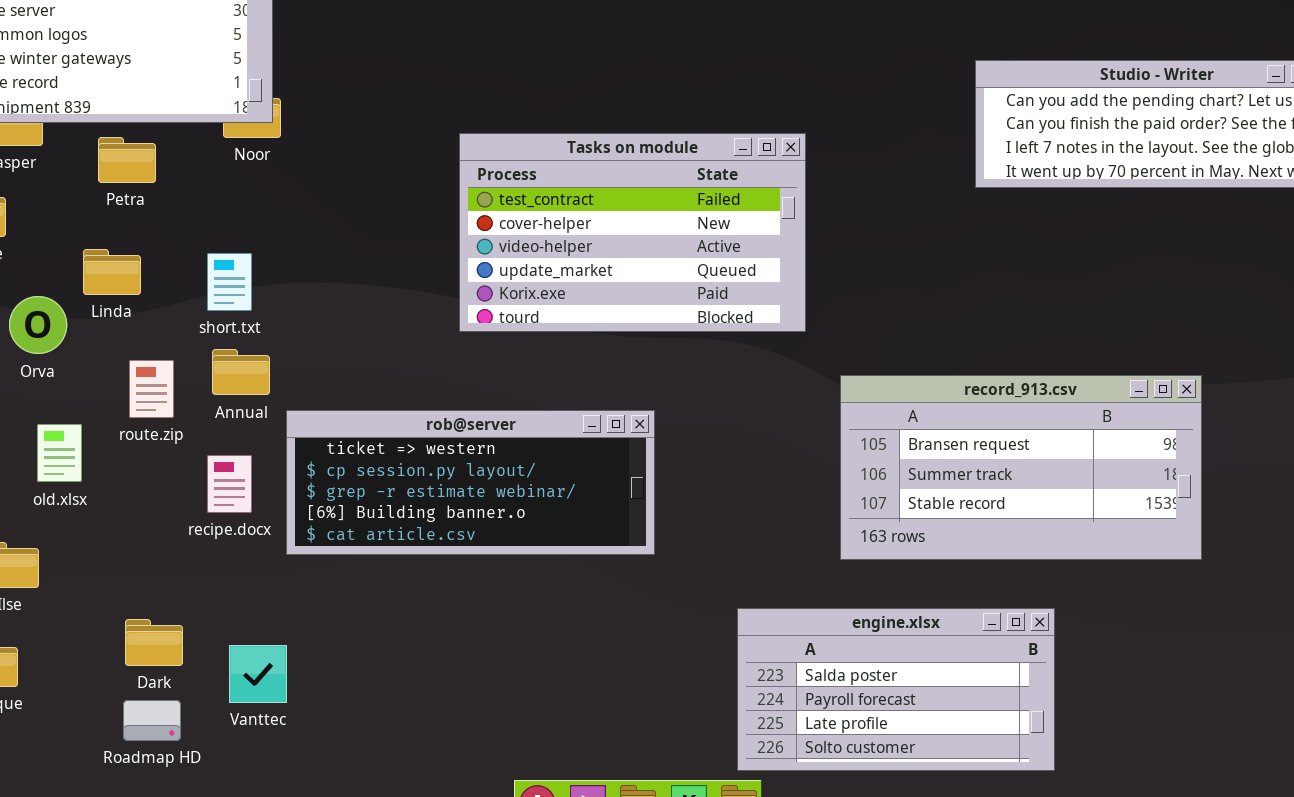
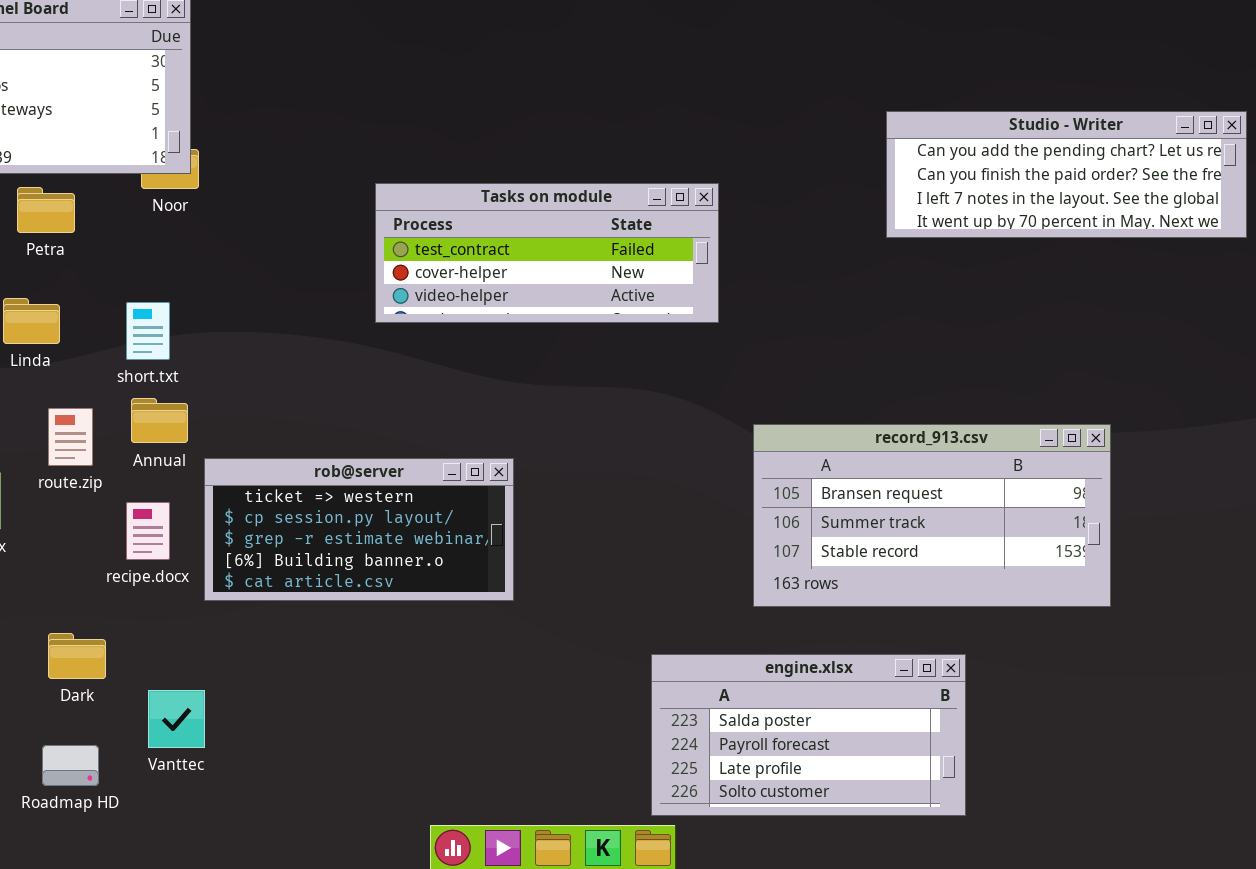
Tasks on module: [459,133,806,332] -> [375,183,719,323], resized
rob@server: [286,410,655,555] -> [204,458,514,601], resized
Dark: [125,619,183,666] -> [48,633,106,679], moved

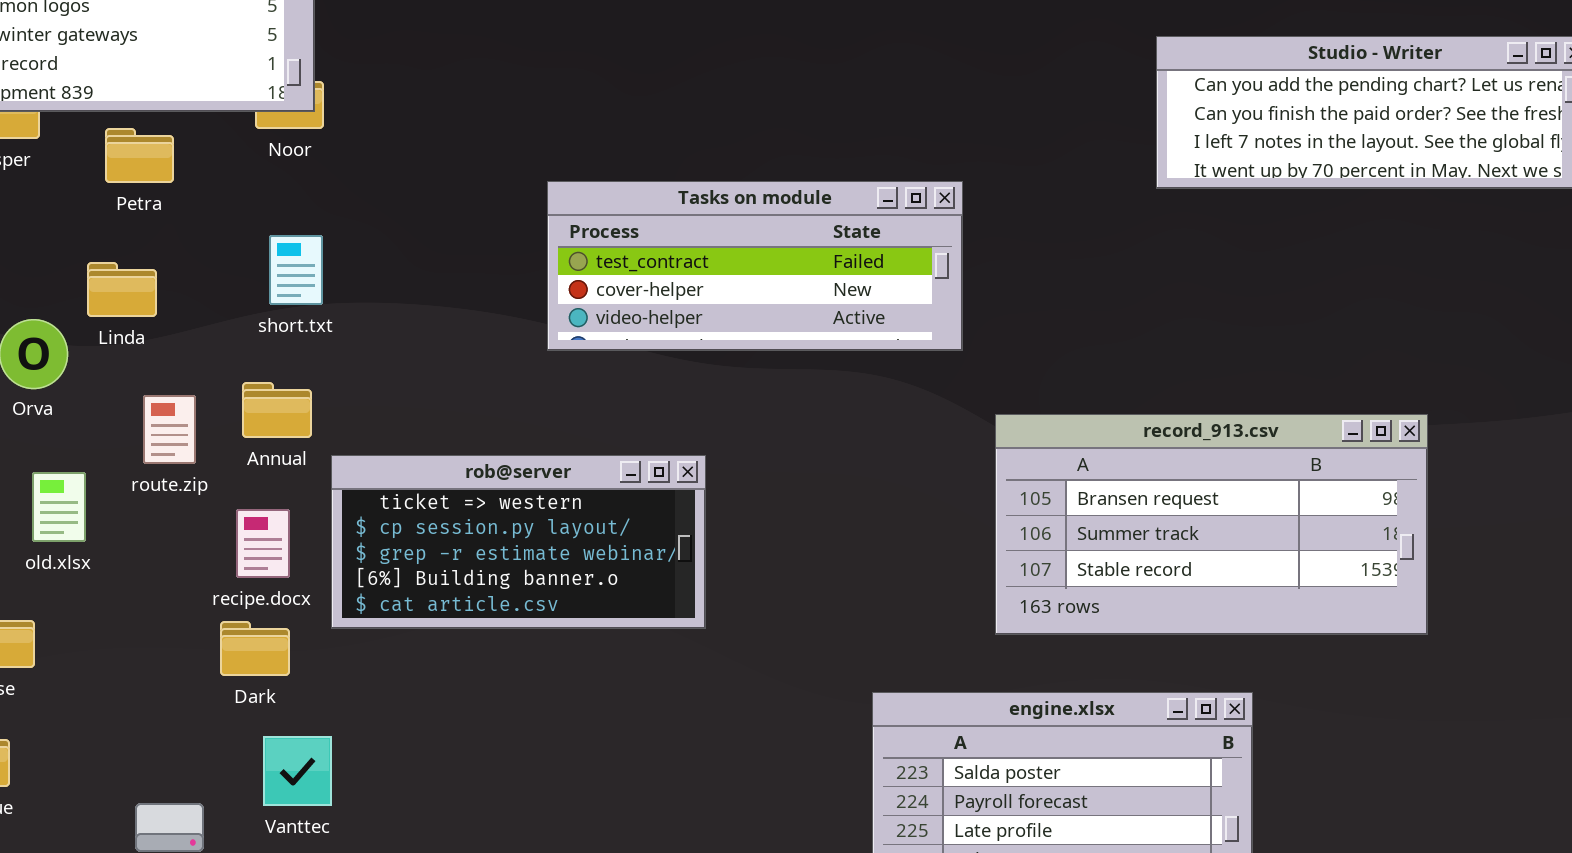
Tasks on module: [375,183,719,323] -> [547,181,963,351], moved
short.txt: [126,302,170,360] -> [269,235,323,305], moved
Dark: [48,633,106,679] -> [220,621,290,676], moved

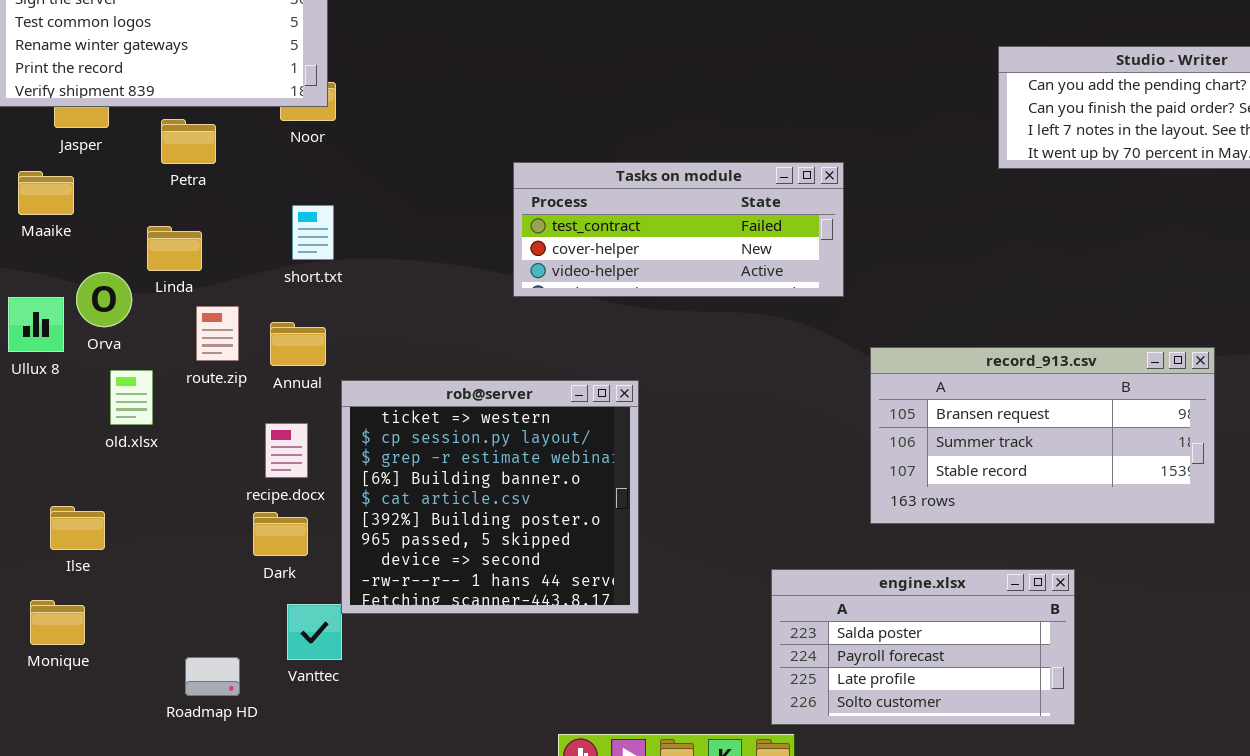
route.zip: [143,395,196,464] -> [196,306,239,361], moved
rob@server: [331,455,706,629] -> [341,380,639,614], resized
old.xlsx: [32,472,86,542] -> [110,370,153,425], moved

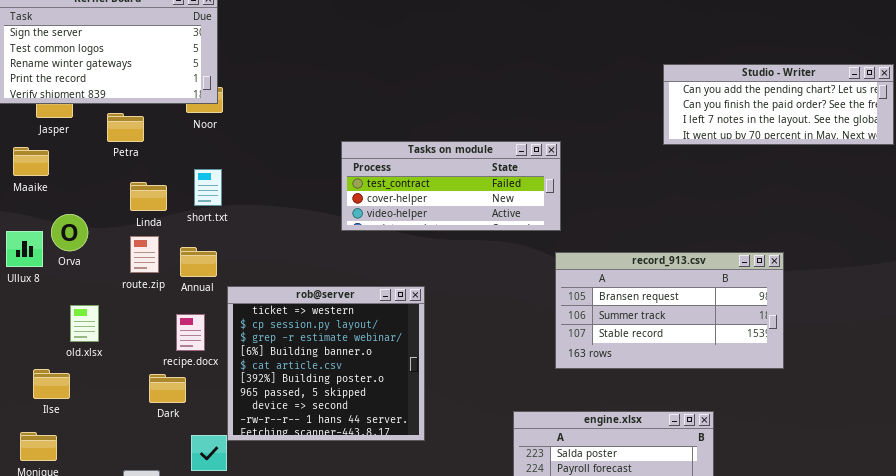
Linda: [147,226,202,271] -> [130,182,167,211], moved
record_913.csv: [870,347,1215,524] -> [555,252,784,369], moved
old.xlsx: [110,370,153,425] -> [70,305,99,342], moved
Dark: [253,512,308,556] -> [149,374,186,403], moved

